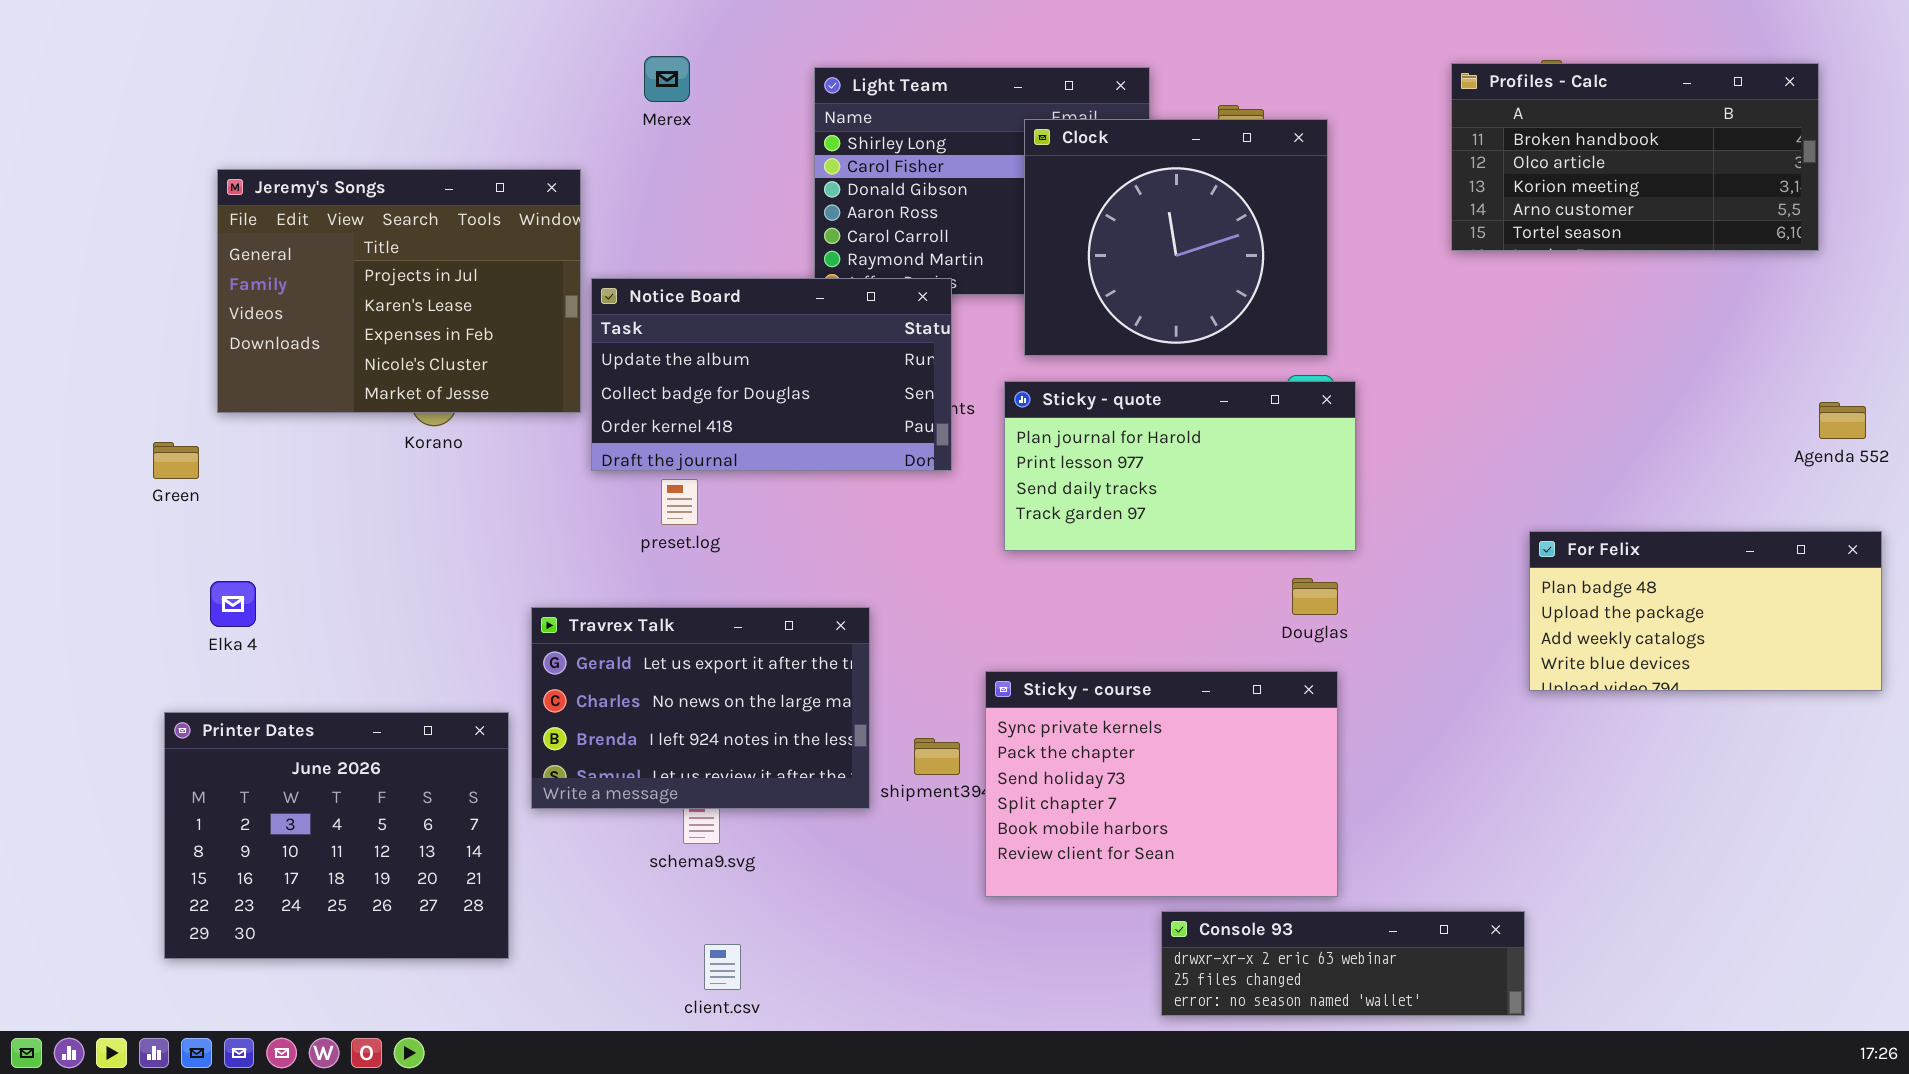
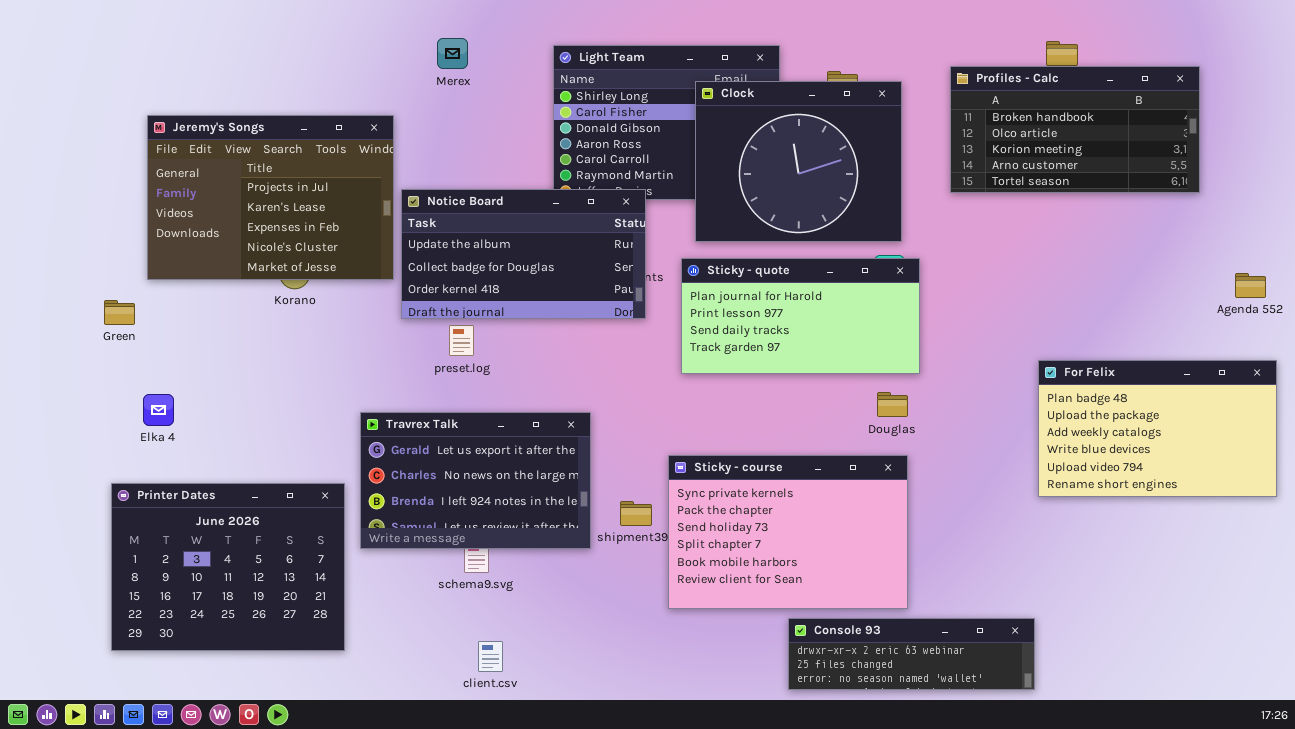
Profiles - Calc: [1451,63,1819,251] -> [950,66,1200,193], moved
For Felix: [1529,531,1882,691] -> [1038,360,1277,497], resized

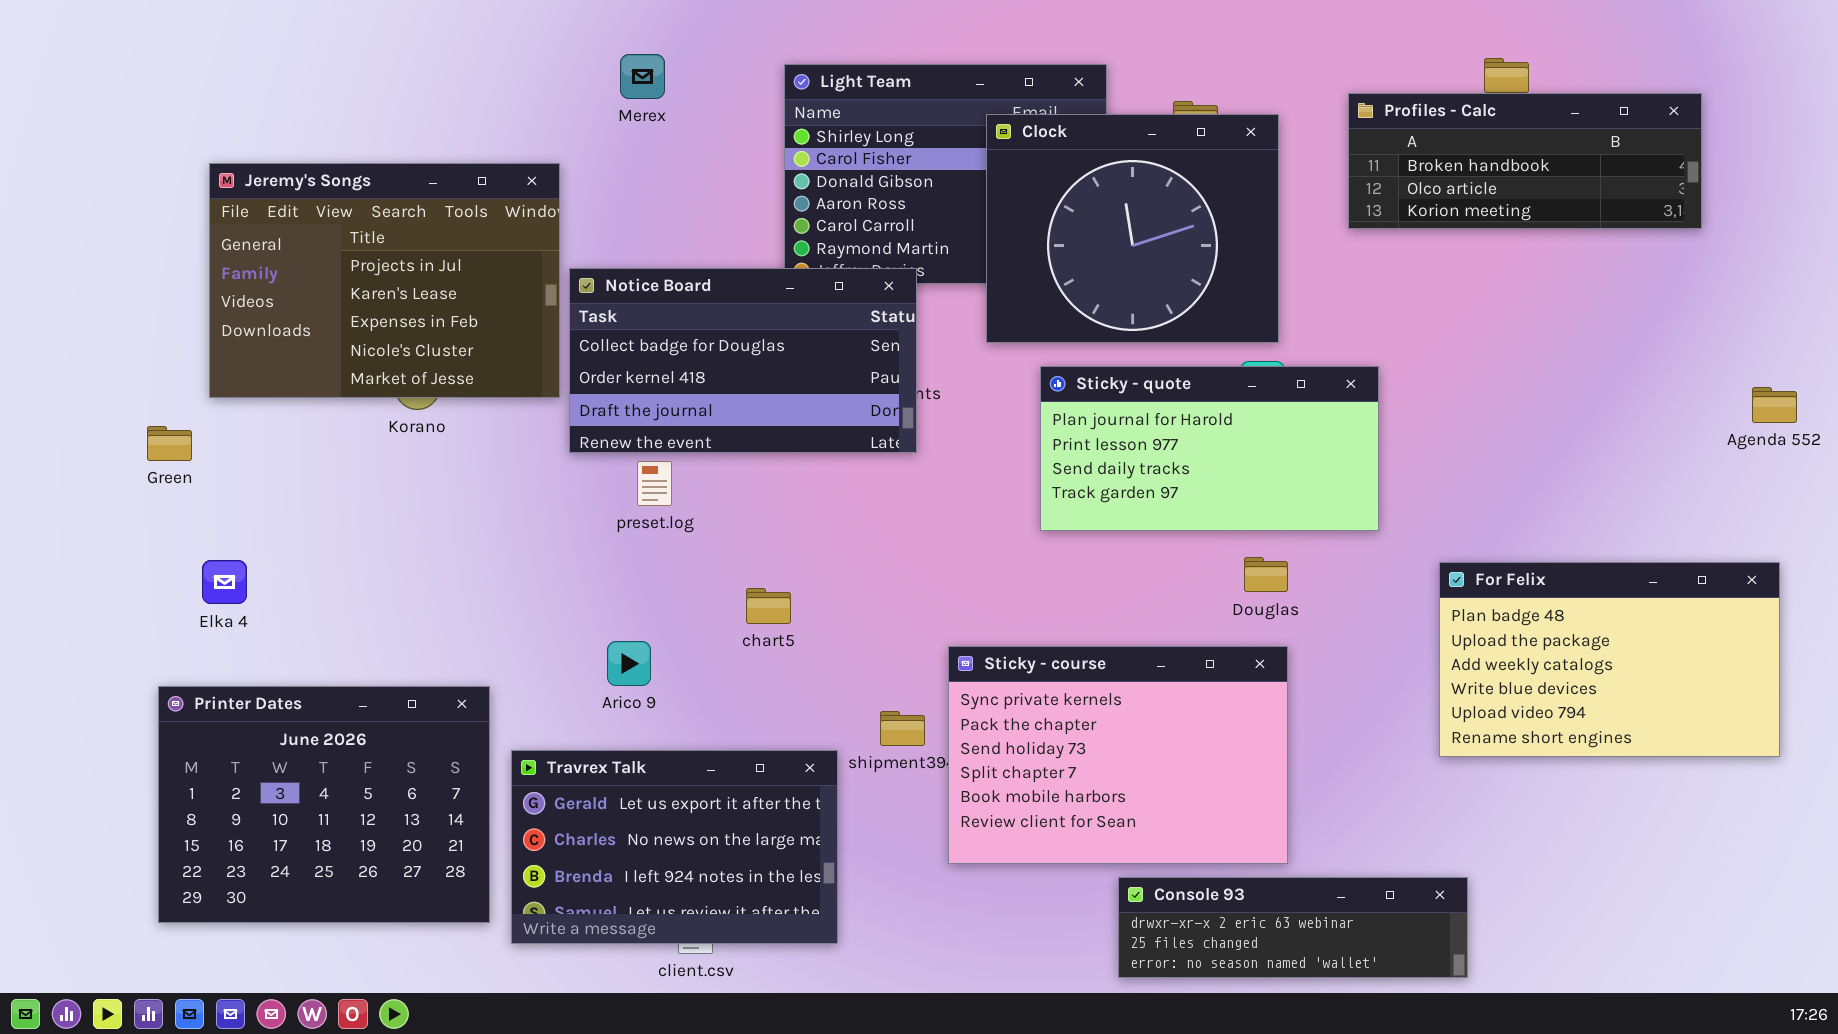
Profiles - Calc: [950,66,1200,193] -> [1348,93,1702,229], resized
Notice Board: [401,189,646,319] -> [569,268,917,453], scrolled down 1 row
Sticky - quote: [681,258,920,374] -> [1040,366,1379,531], moved
For Felix: [1038,360,1277,497] -> [1439,562,1780,757], moved
Travrex Talk: [360,412,591,549] -> [511,750,838,944], moved

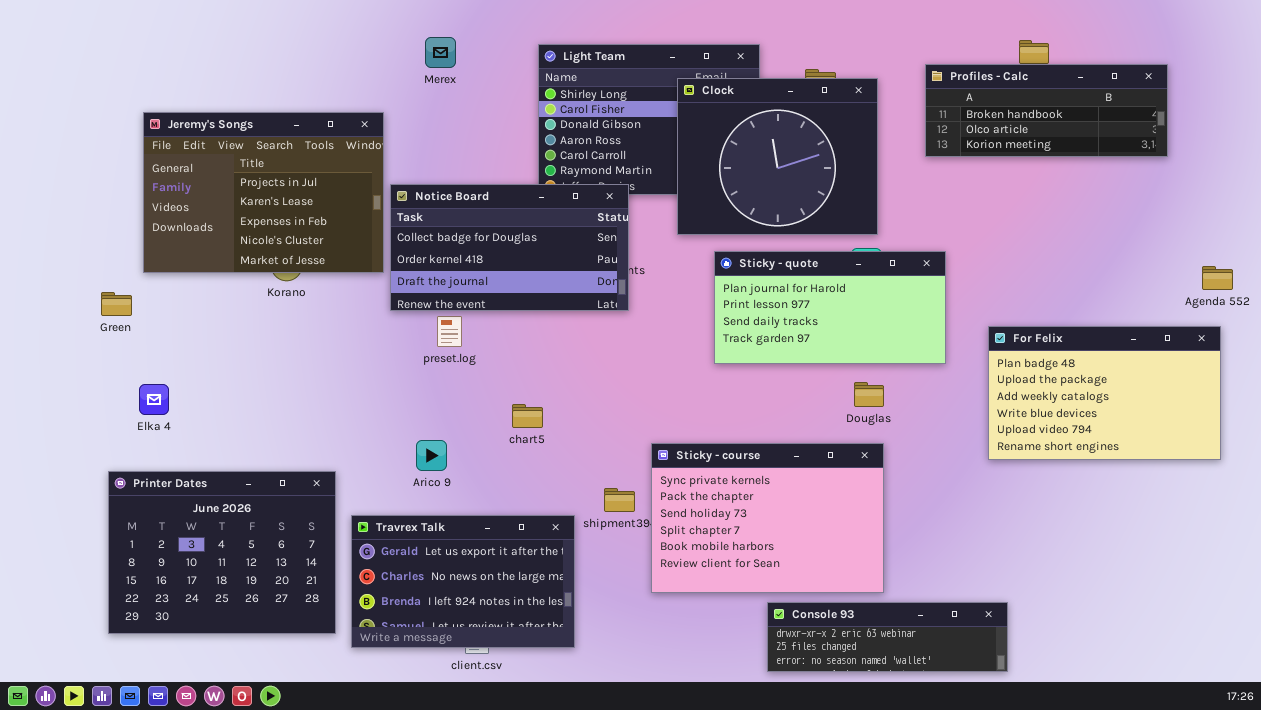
For Felix: [1439,562,1780,757] -> [988,326,1221,460], moved

